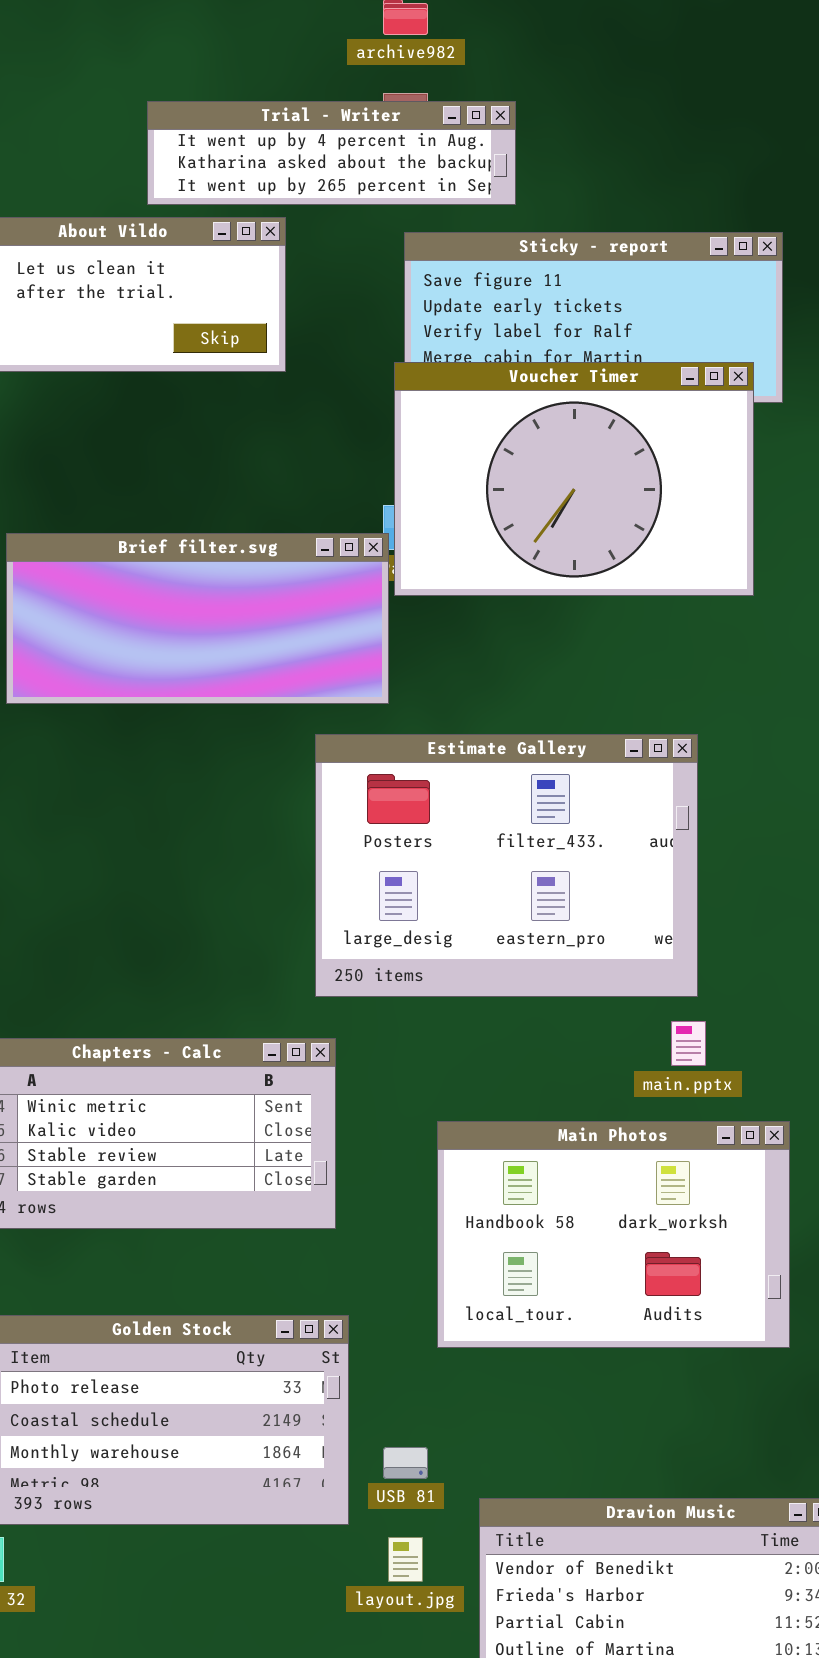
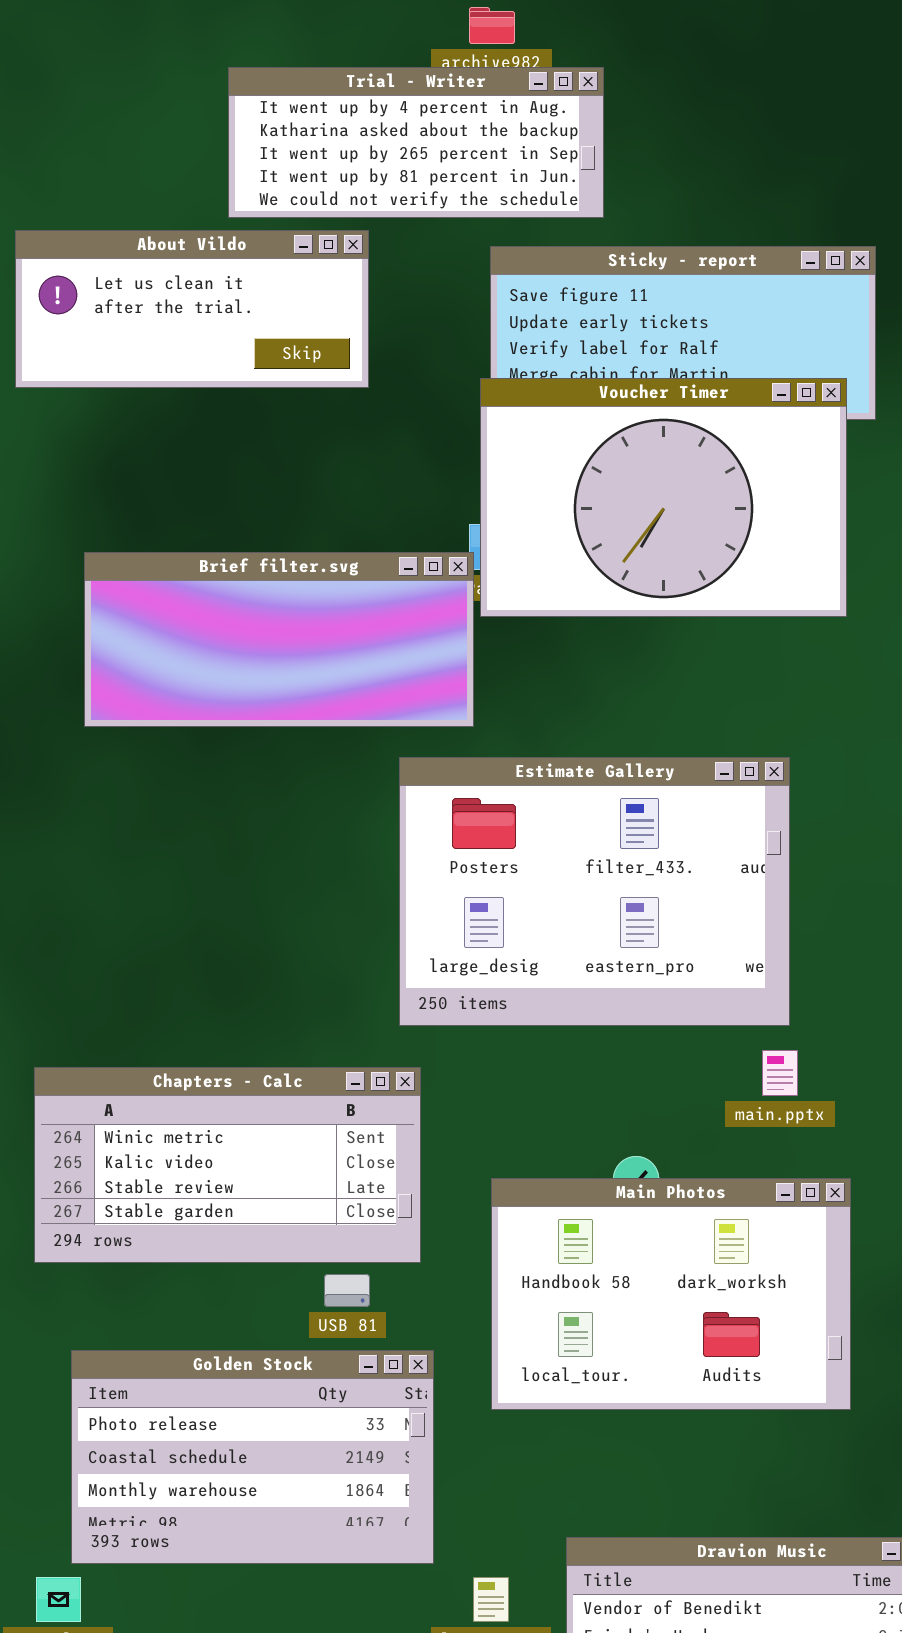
Trial - Writer: [147,101,516,205] -> [228,67,604,218], resized
Main Photos: [437,1121,790,1348] -> [491,1178,851,1410], moved
USB 81: [383,1447,428,1479] -> [324,1274,370,1307], moved

